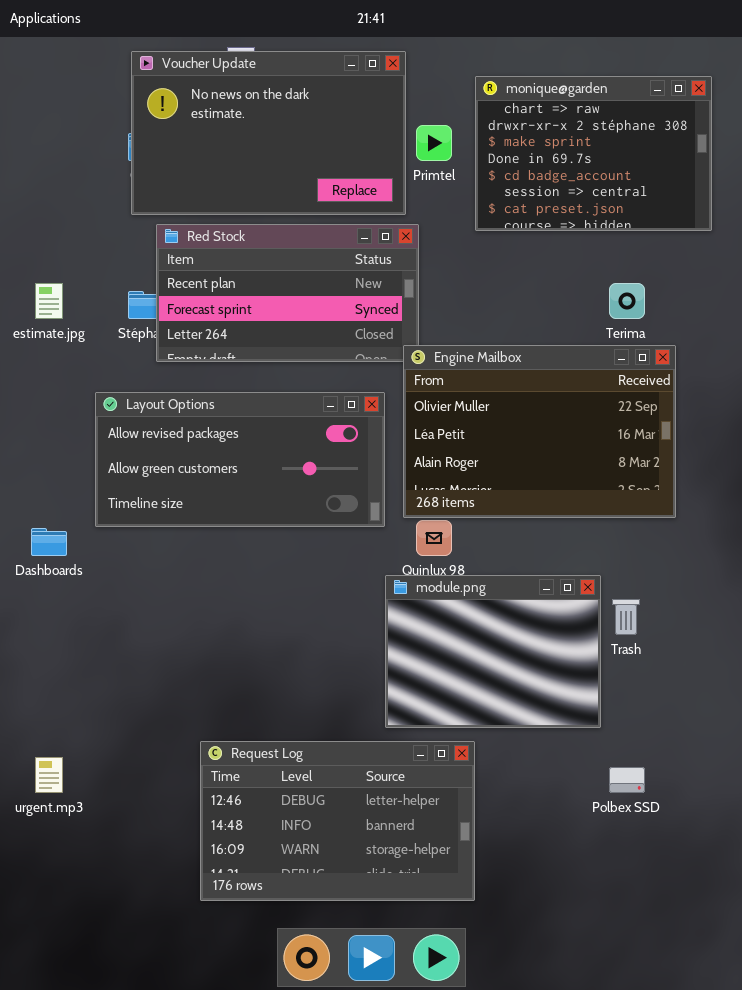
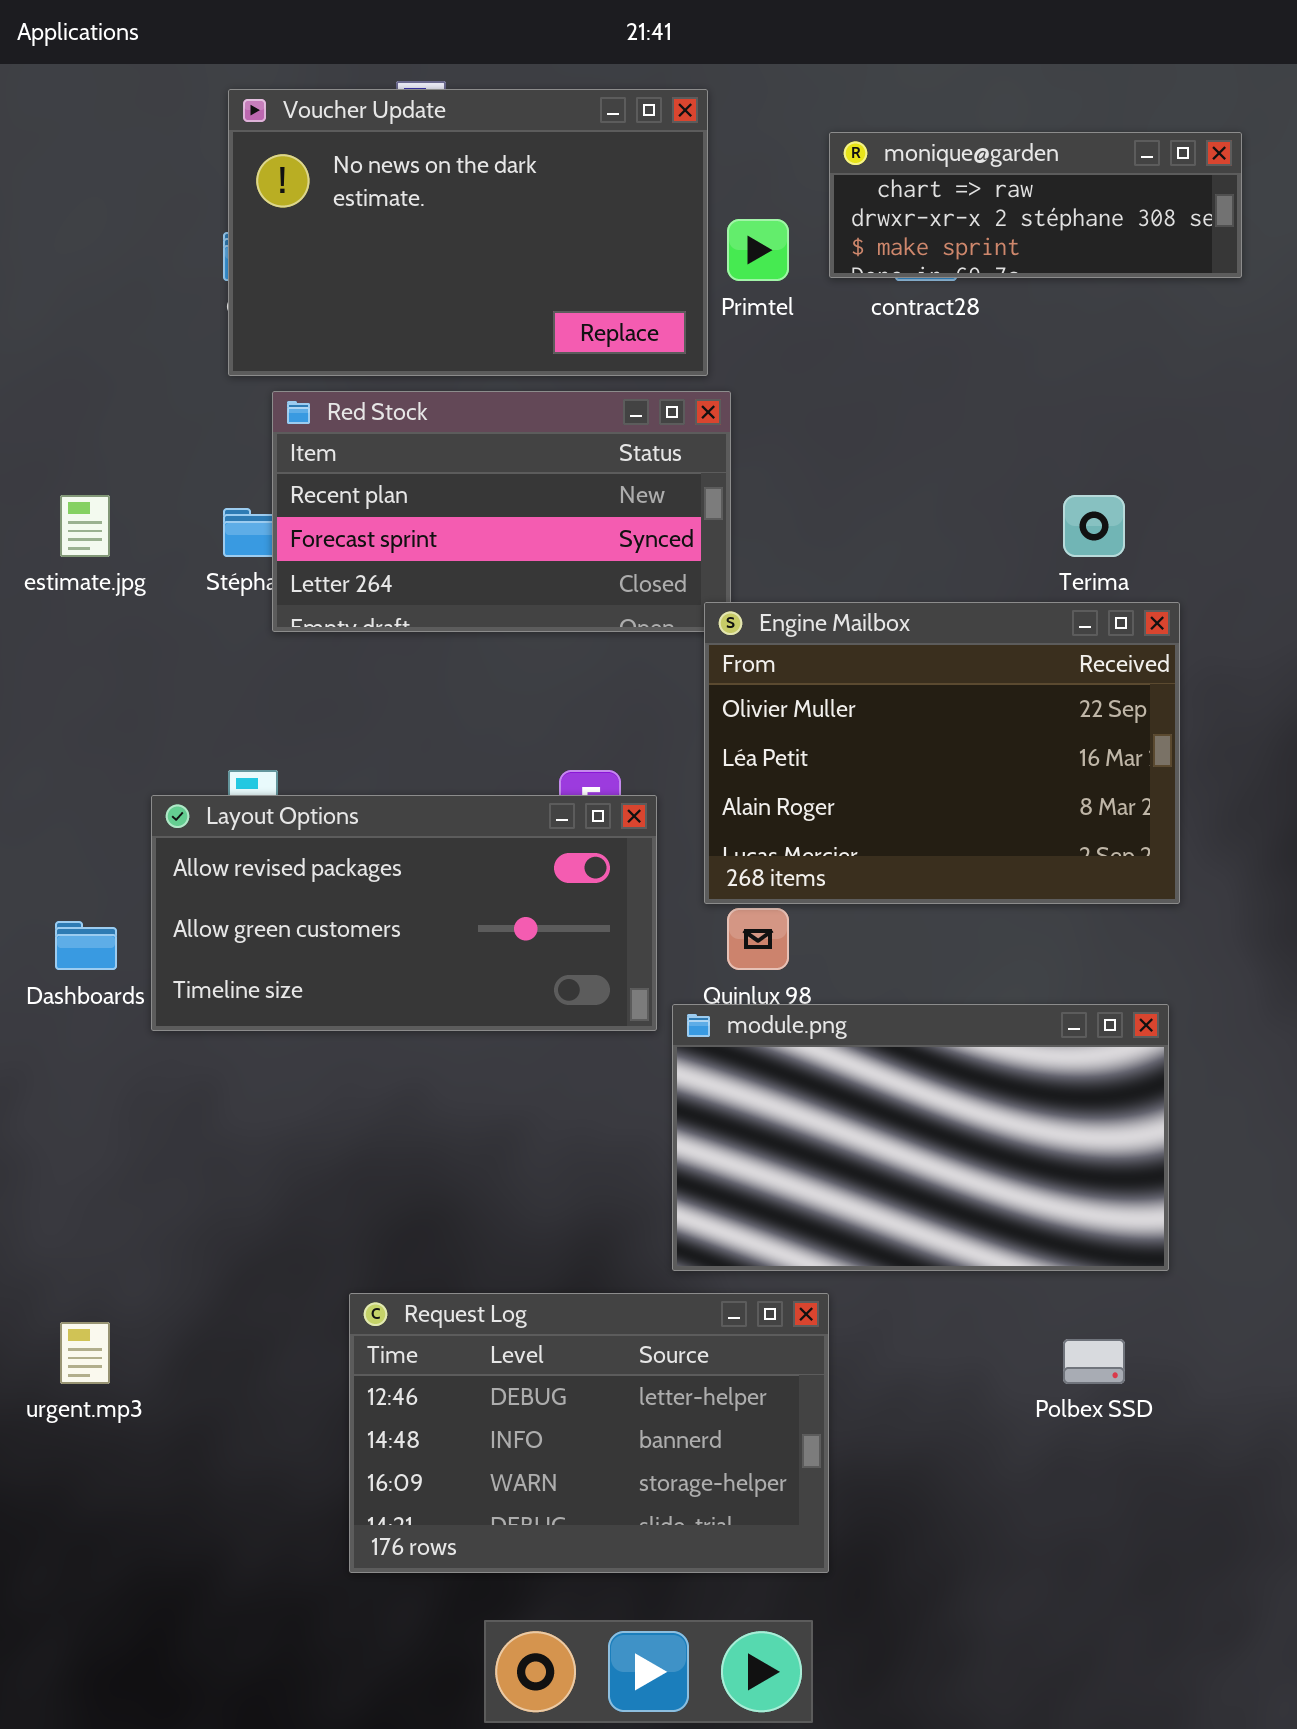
monique@garden: [475,76,712,231] -> [829,132,1242,278], resized
Layout Options: [95,392,385,527] -> [151,795,657,1031], moved
module.png: [385,575,601,728] -> [672,1004,1169,1271], resized

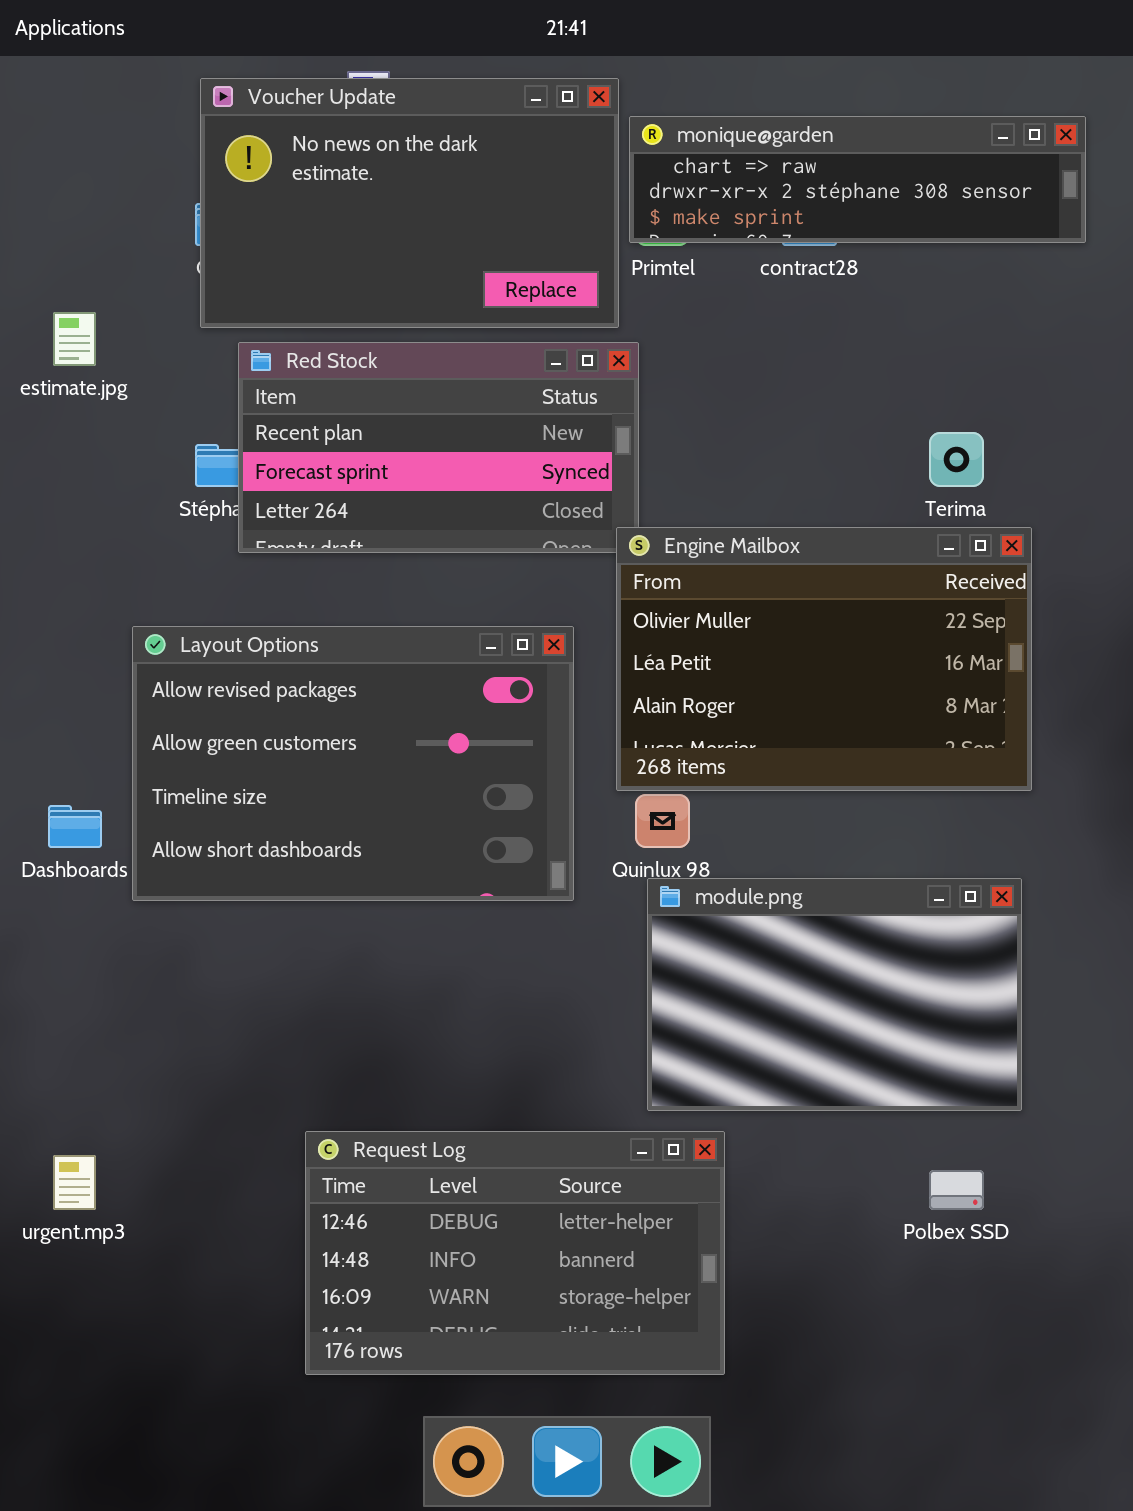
monique@garden: [829,132,1242,278] -> [629,116,1086,243], resized
estimate.jpg: [60,495,110,557] -> [53,312,96,366], moved
Layout Options: [151,795,657,1031] -> [132,626,574,901], resized
module.png: [672,1004,1169,1271] -> [647,878,1022,1111], resized

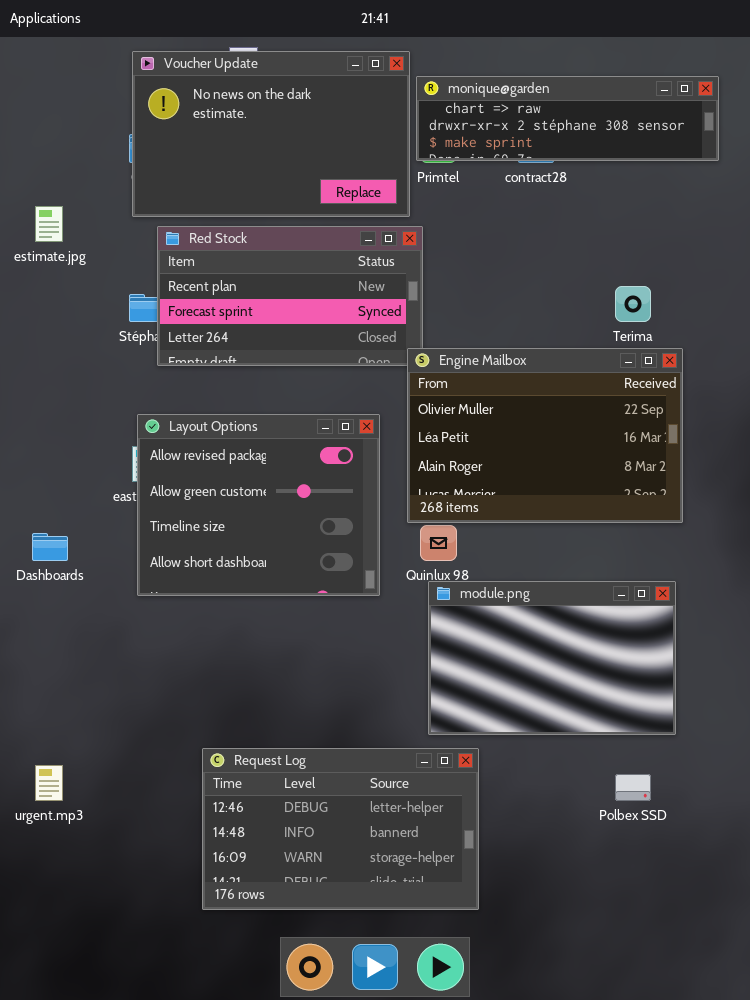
Layout Options: [132,626,574,901] -> [137,414,380,596], resized

